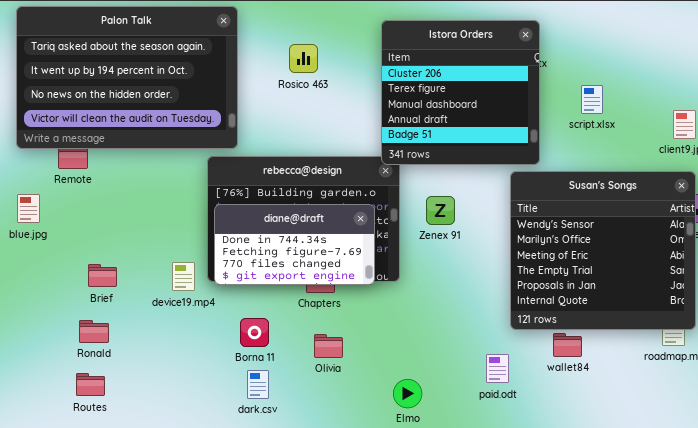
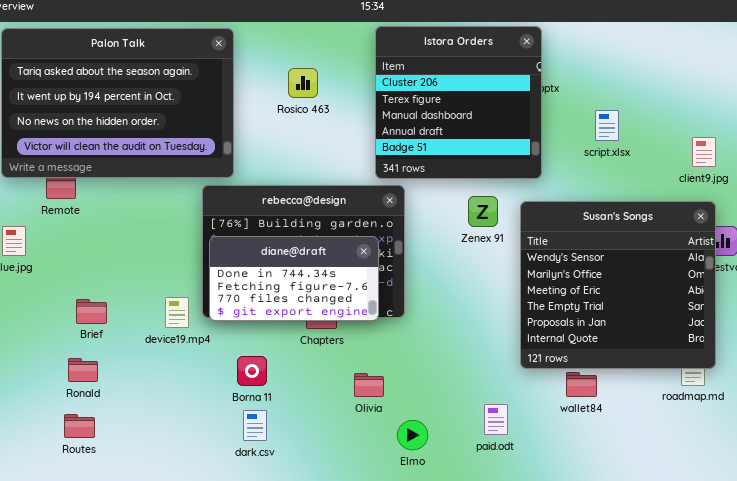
Istora Orders: [381,20,540,165] -> [375,26,542,179], moved
Zenex 91: [426,196,455,225] -> [468,196,498,227], moved
Olivia: [314,334,343,358] -> [354,373,384,397], moved
paid.odt: [486,354,509,383] -> [484,404,508,435], moved

